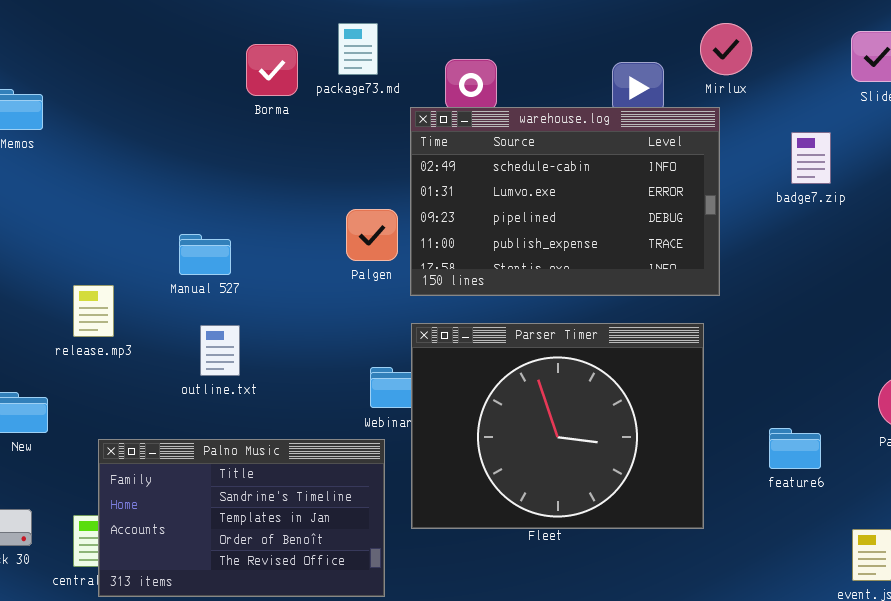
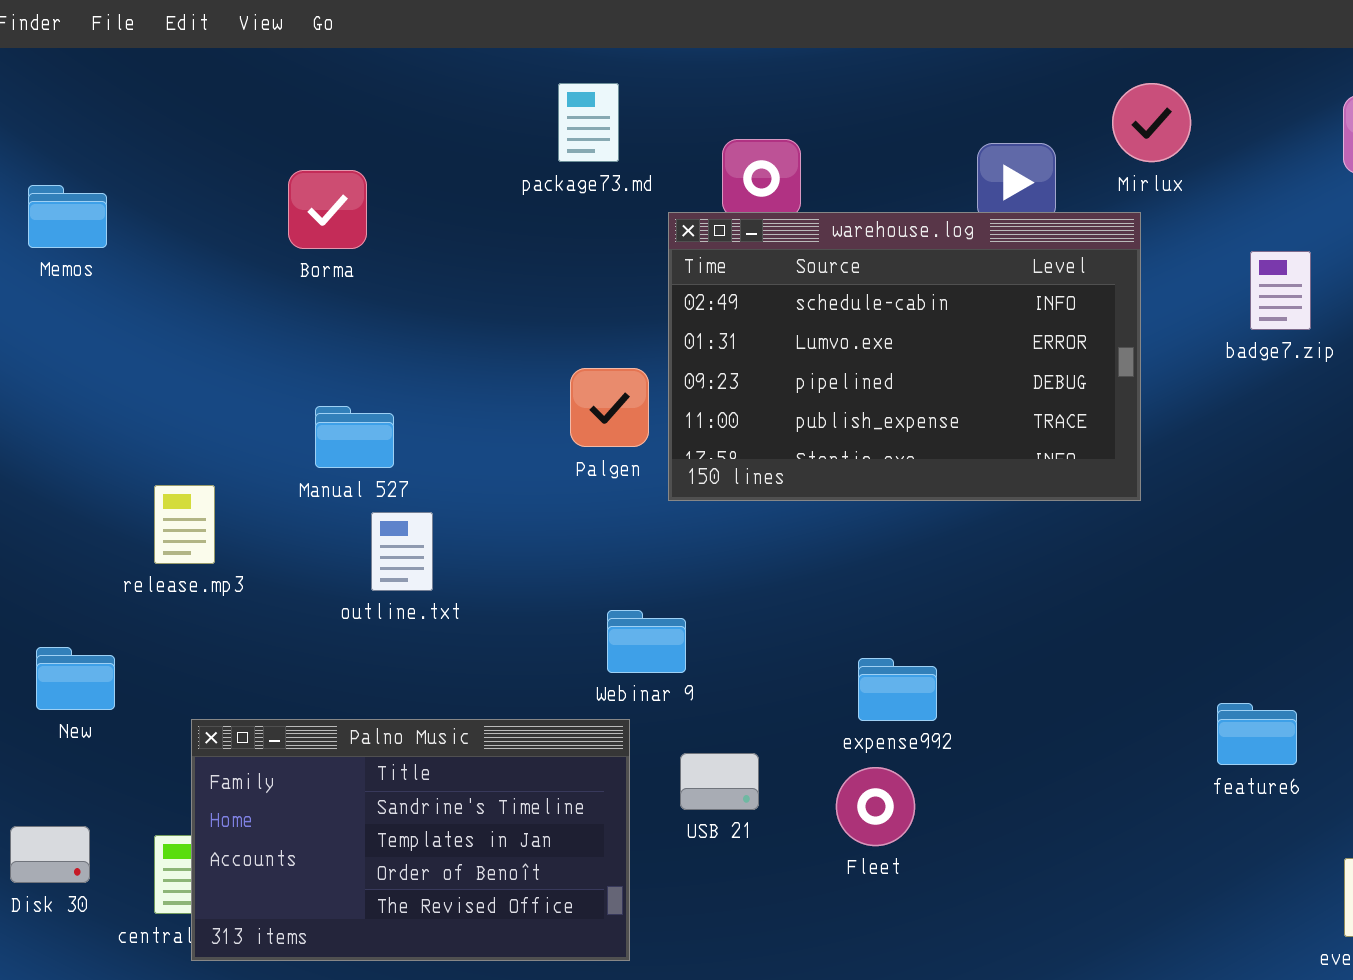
Borma: [246,44,298,96] -> [288,170,367,249], moved
Parser Timer: [411,323,704,529] -> none, closed
outline.txt: [200,325,240,376] -> [371,512,433,591], moved

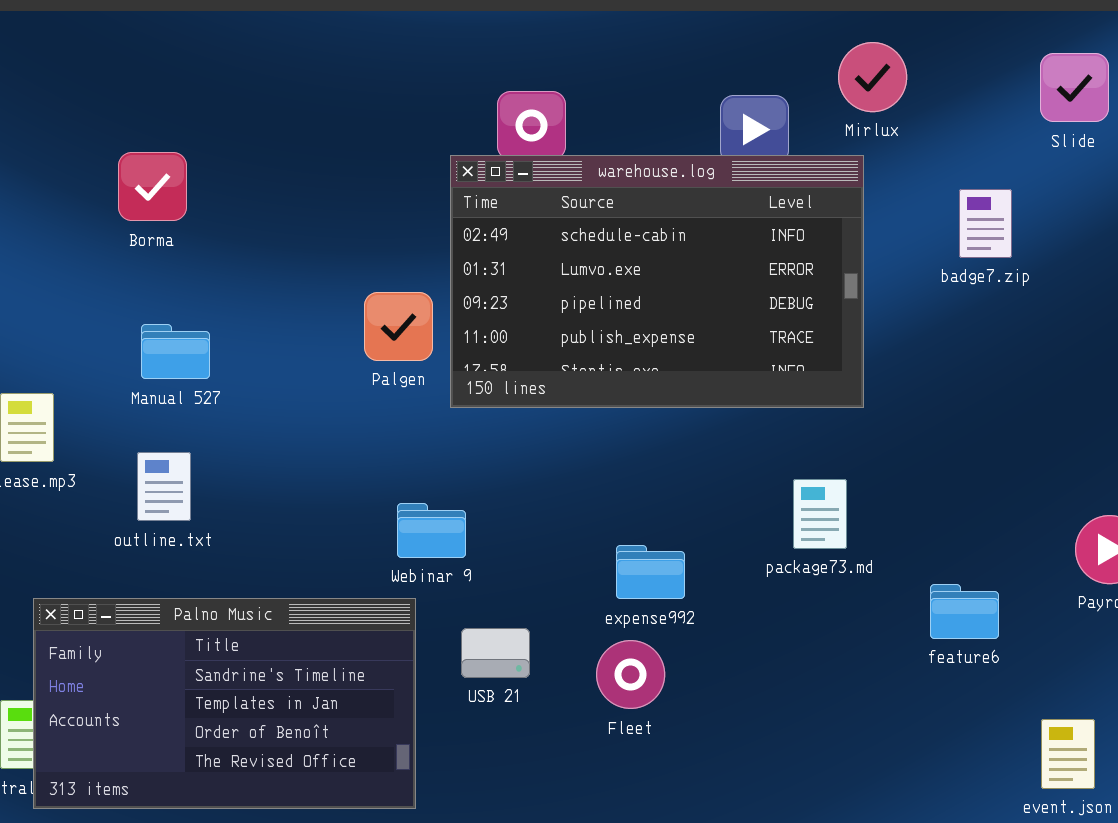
package73.md: [558,83,619,162] -> [793,479,847,549], moved
Borma: [288,170,367,249] -> [118,152,187,221], moved
outline.txt: [371,512,433,591] -> [137,452,191,521], moved

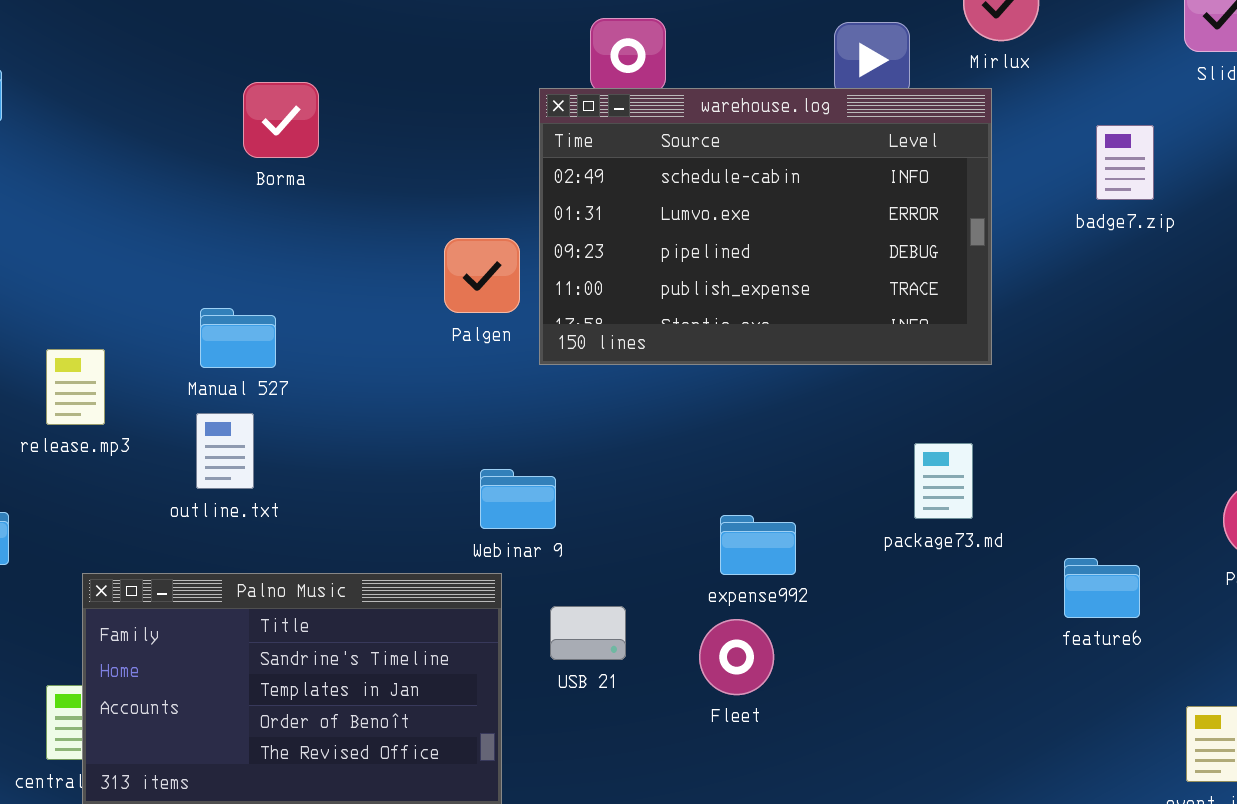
Borma: [118,152,187,221] -> [243,82,319,158], moved
Manual 527: [141,324,210,379] -> [200,308,276,368], moved

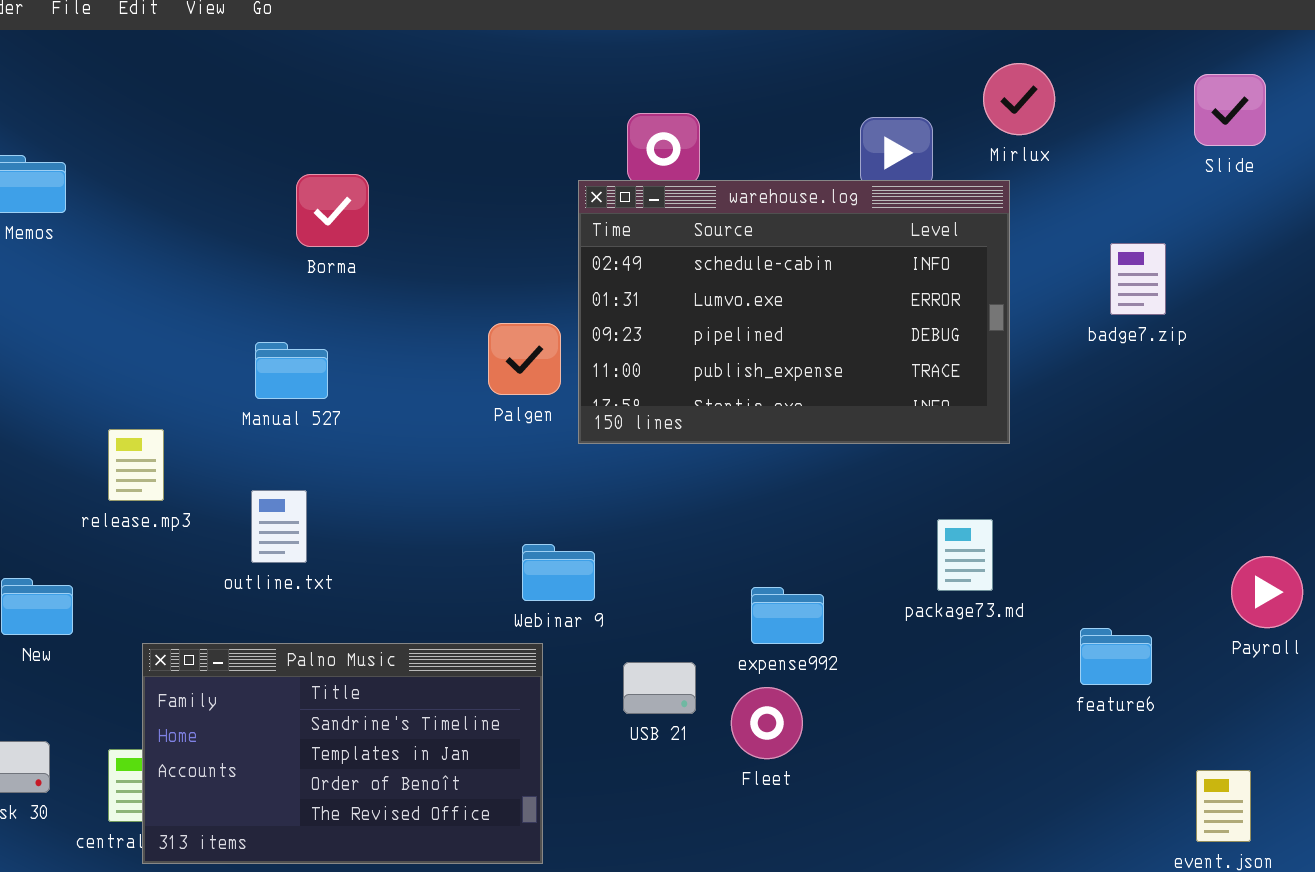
badge7.zip: [1096,125,1154,200] -> [1110,243,1166,315], moved
Manual 527: [200,308,276,368] -> [255,342,328,399], moved
USB 21: [550,606,626,660] -> [623,662,696,714], moved

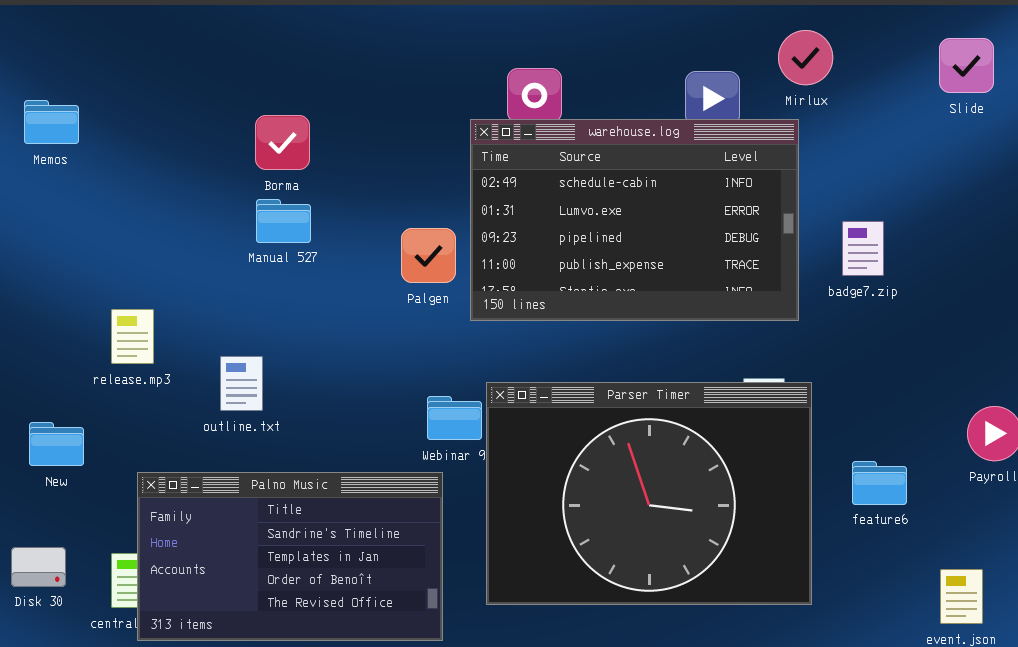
badge7.zip: [1110,243,1166,315] -> [842,221,884,276], moved
Manual 527: [255,342,328,399] -> [256,199,311,243], moved
Parser Timer: none -> [486,382,812,605], opened

